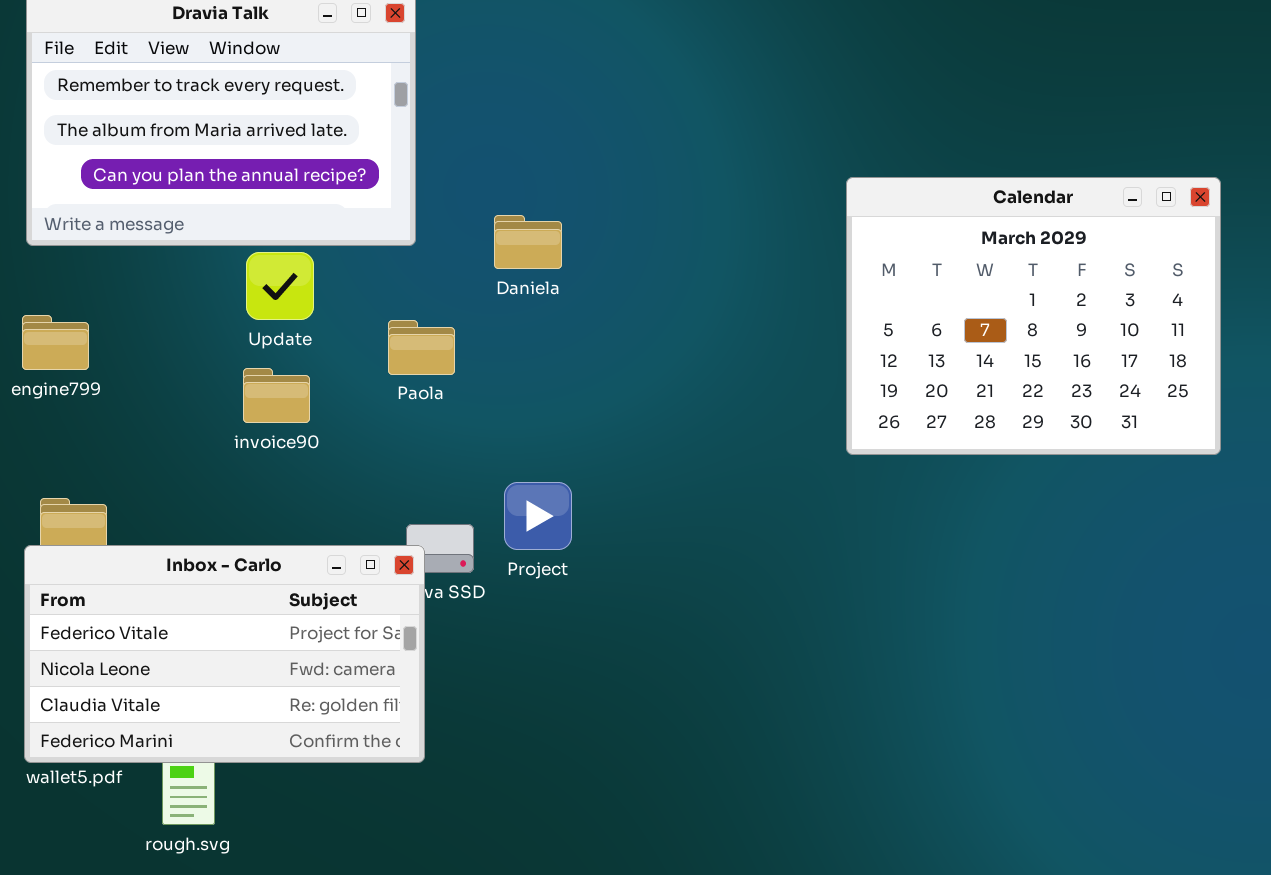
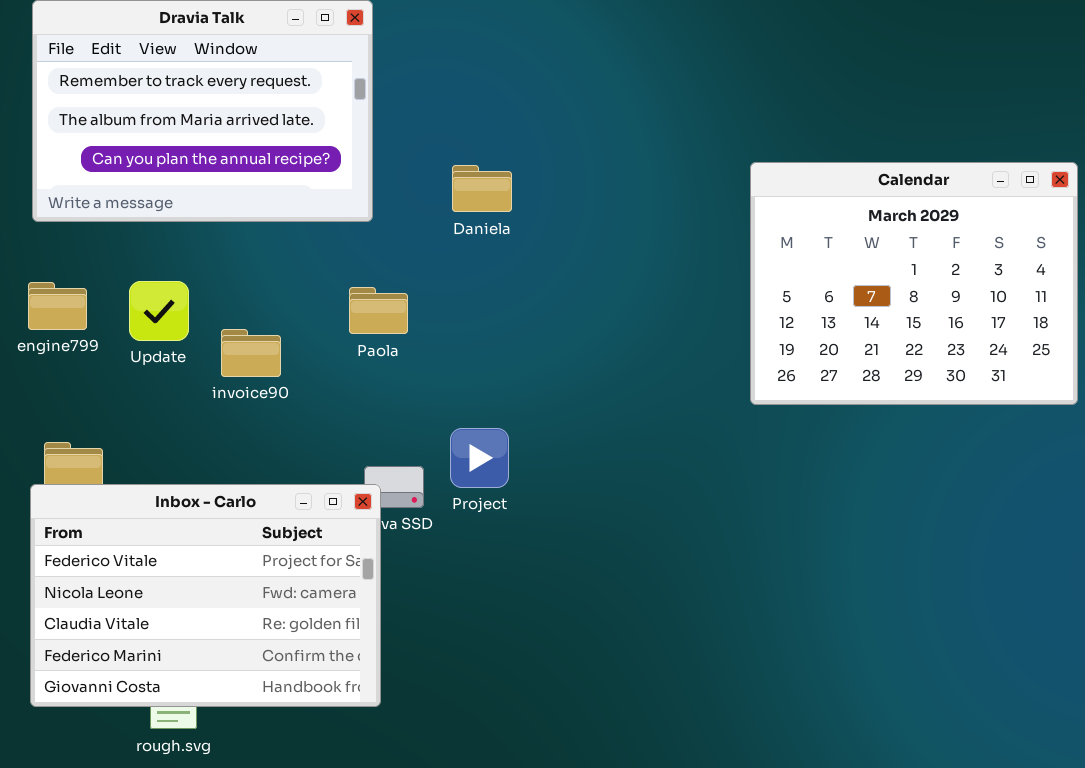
Daniela: [494,215,562,269] -> [452,165,512,212], moved
Update: [246,252,314,320] -> [129,281,189,341], moved
Inbox - Carlo: [24,545,425,763] -> [30,484,381,707], resized

